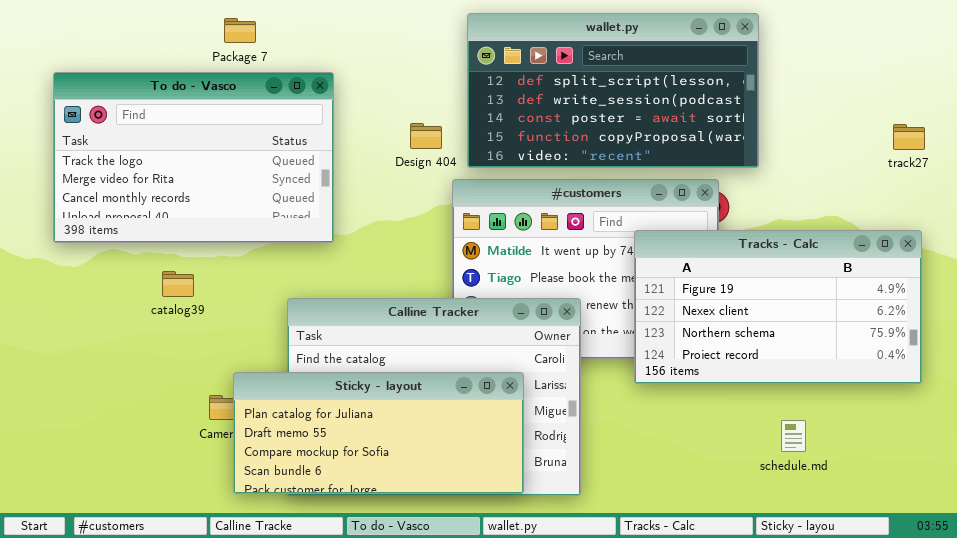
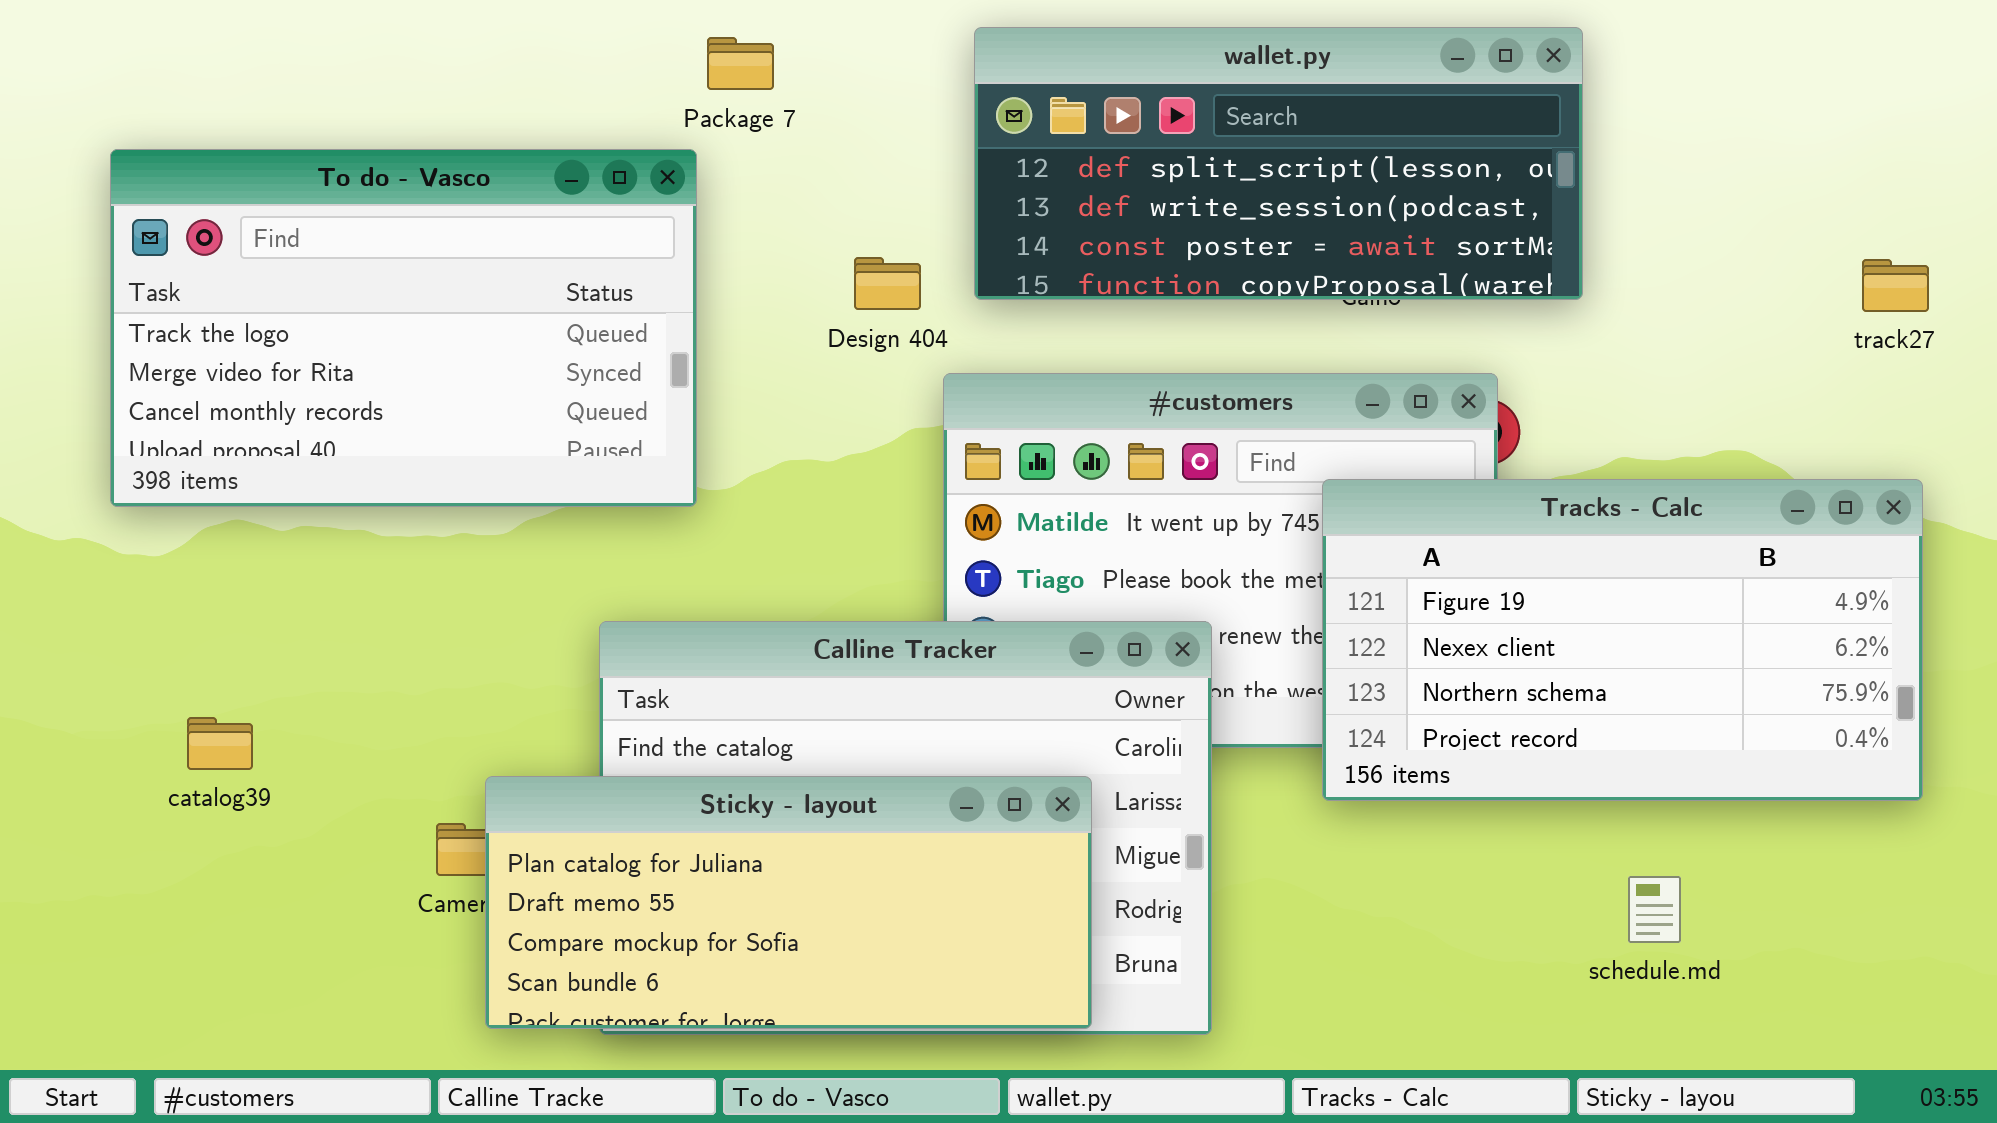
wallet.py: [467,13,759,168] -> [974,27,1583,300], resized
Package 7: [224,18,256,43] -> [707,37,774,90], moved
catalog39: [162,271,194,297] -> [187,717,253,770], moved

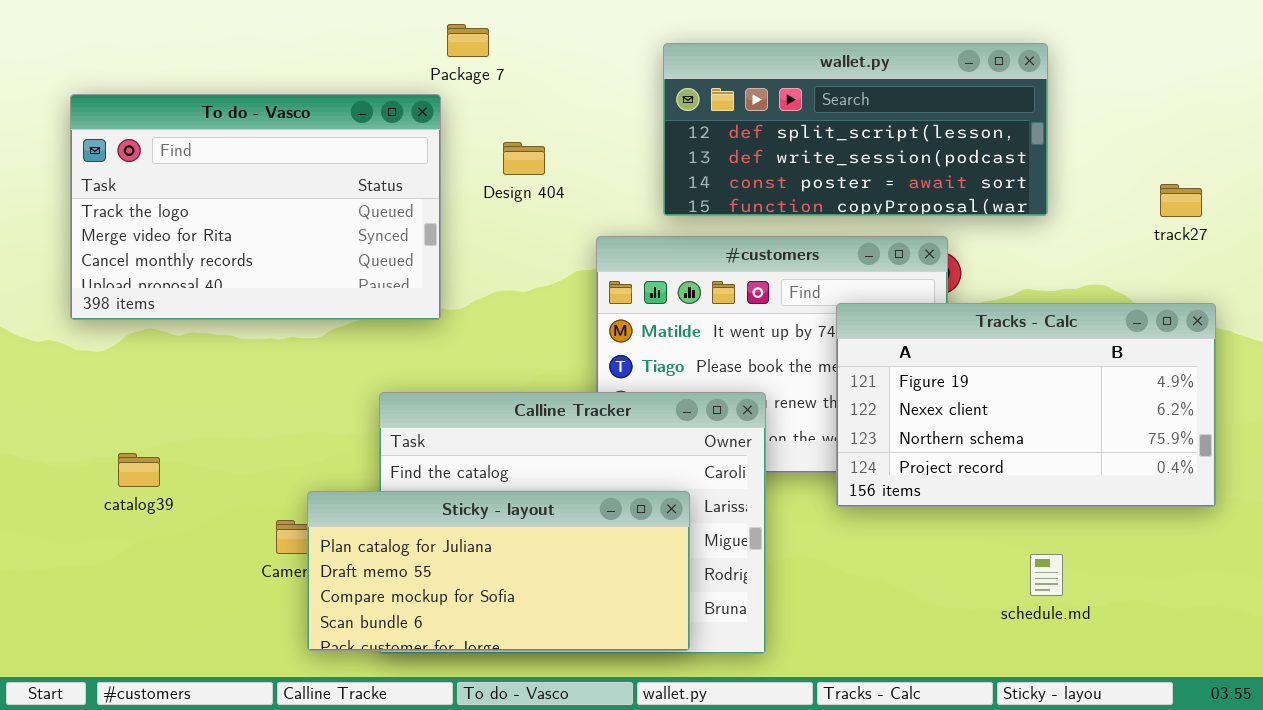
wallet.py: [974,27,1583,300] -> [663,43,1048,216], moved
Design 404: [854,257,921,310] -> [503,142,545,175], moved
track27: [1862,259,1929,312] -> [1160,184,1202,217], moved

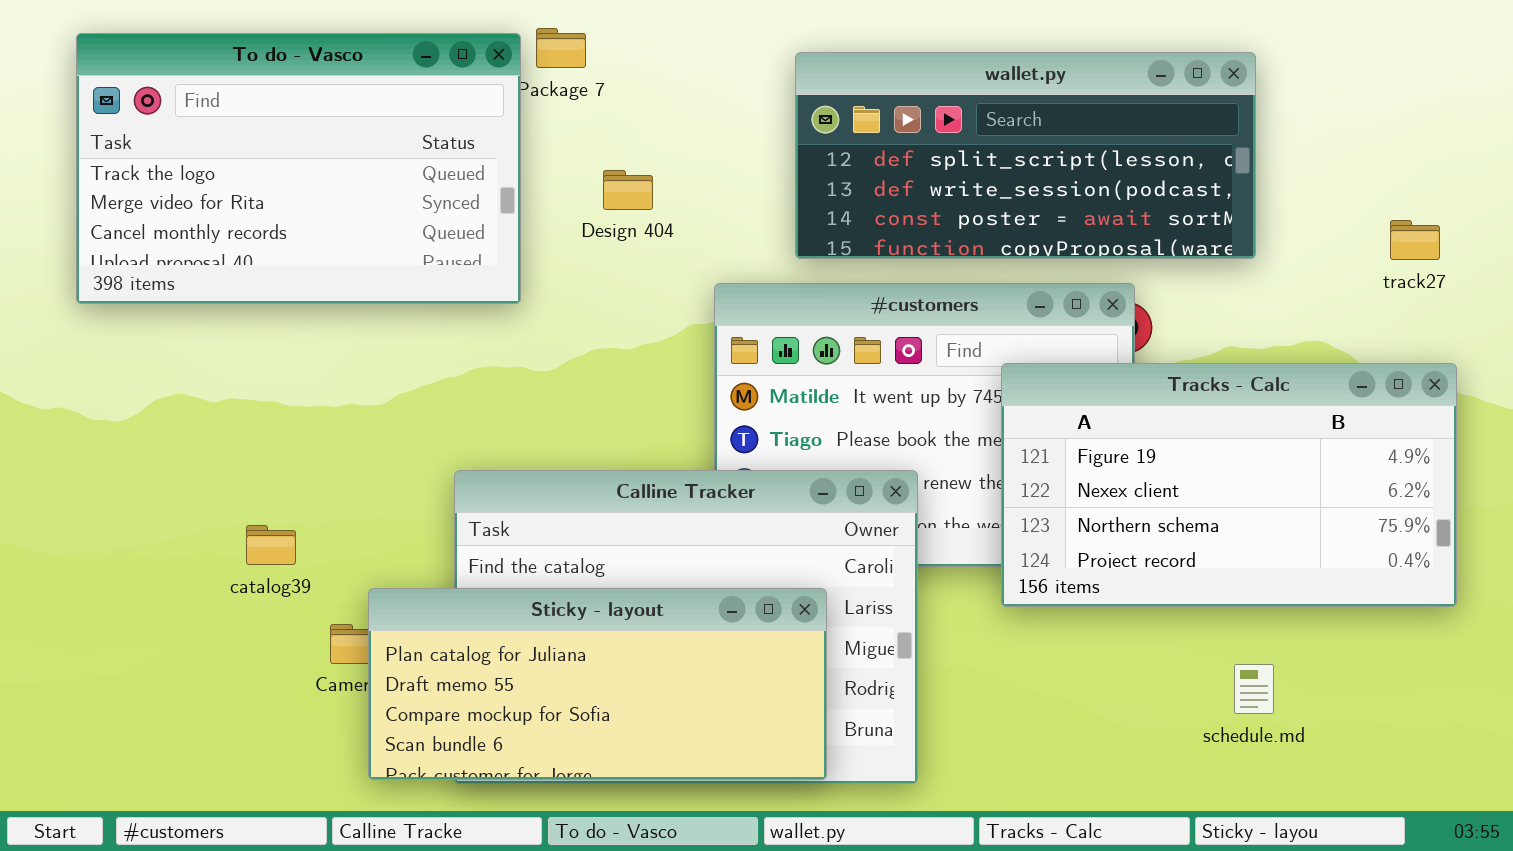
To do - Vasco: [70,94,441,320] -> [76,33,521,304], moved
catalog39: [118,453,160,487] -> [246,525,296,565], moved

